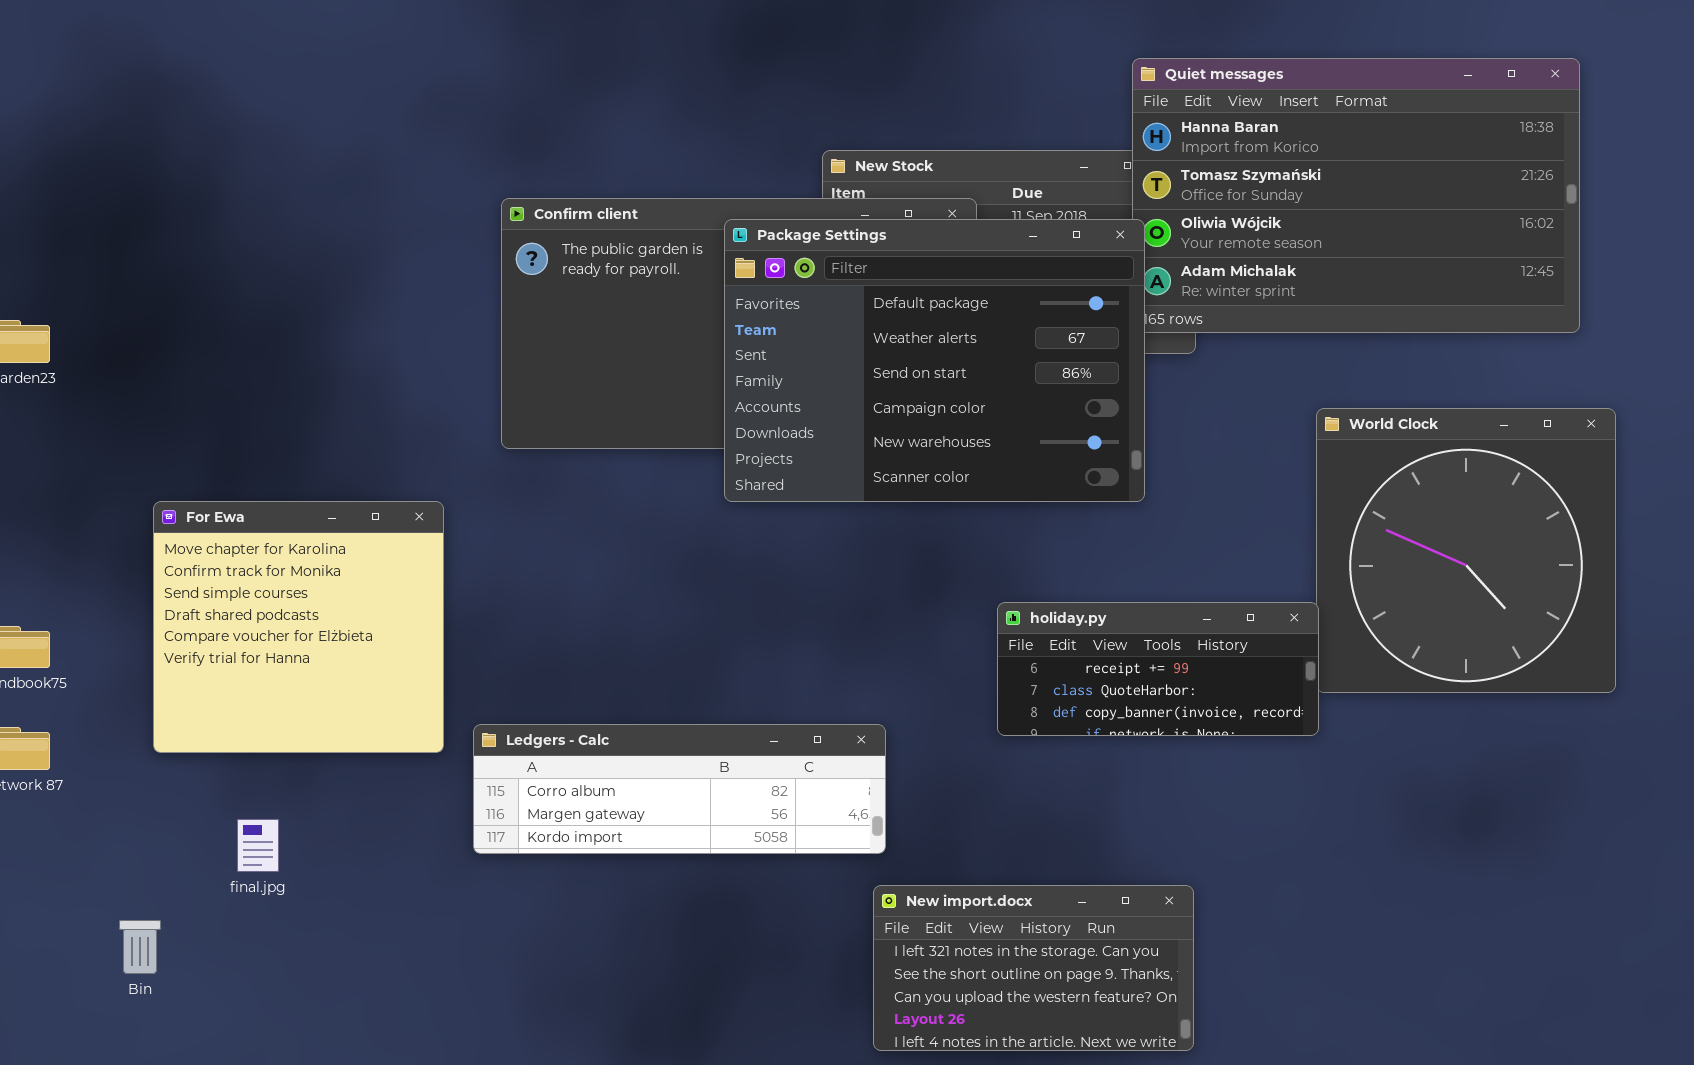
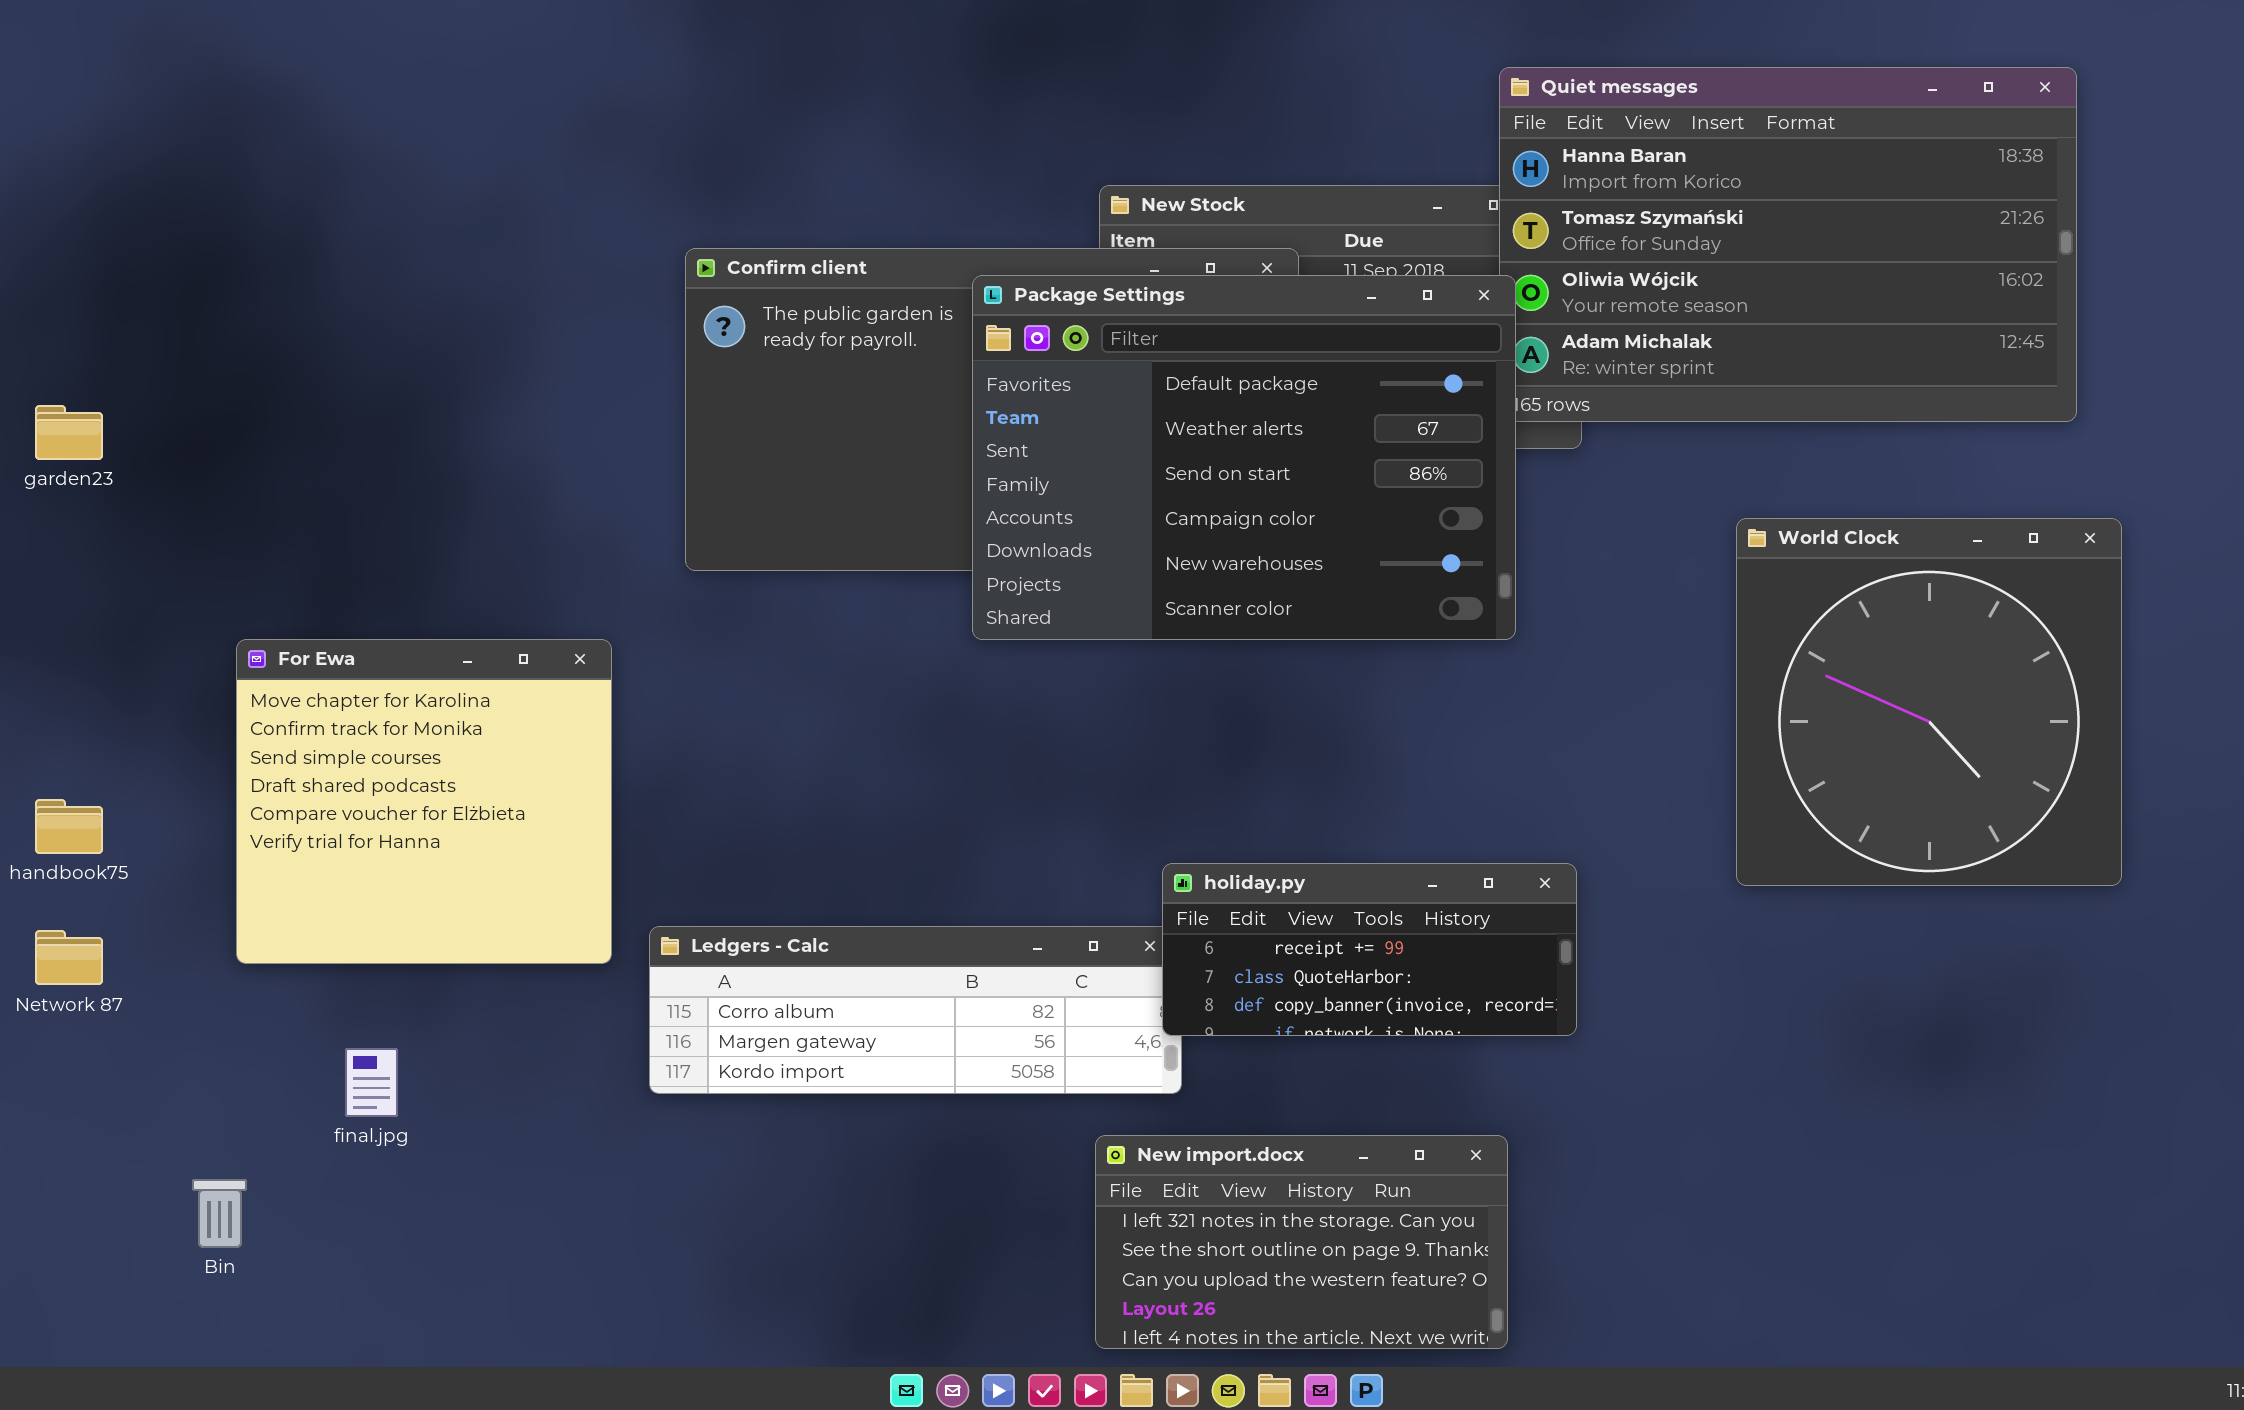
holiday.py: [997,602,1319,736] -> [1162,863,1577,1036], moved
New import.docx: [873,885,1194,1051] -> [1095,1135,1508,1349], moved

